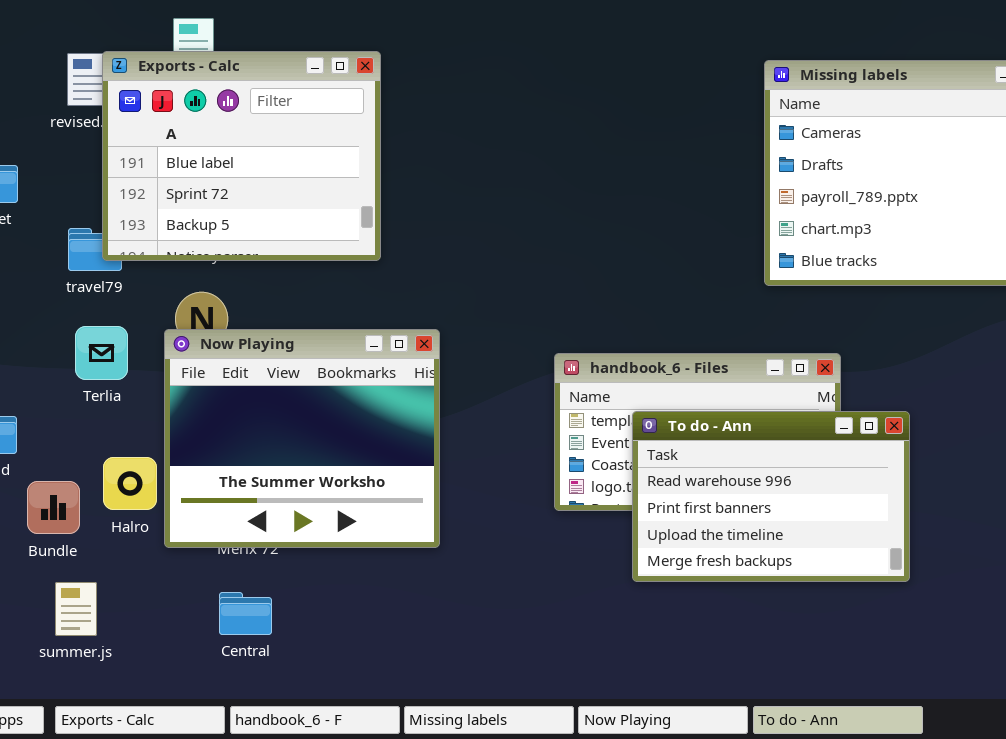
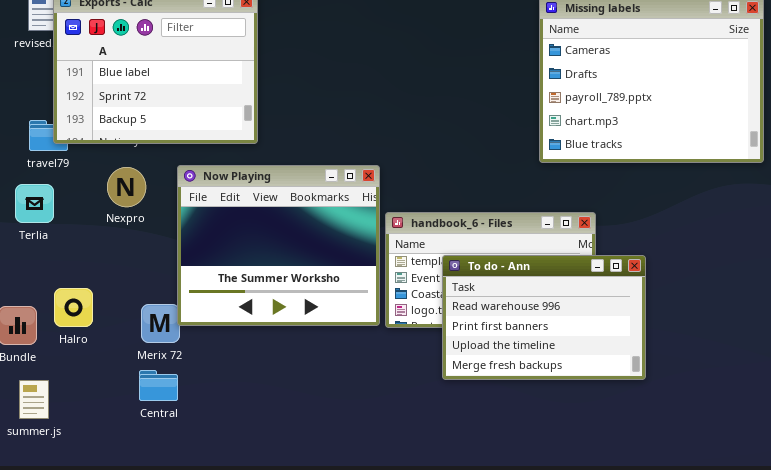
Terlia: [75,326,128,380] -> [15,184,54,223], moved
Now Playing: [164,329,440,548] -> [177,165,380,326], moved
Central: [219,592,272,635] -> [139,370,178,401], moved

